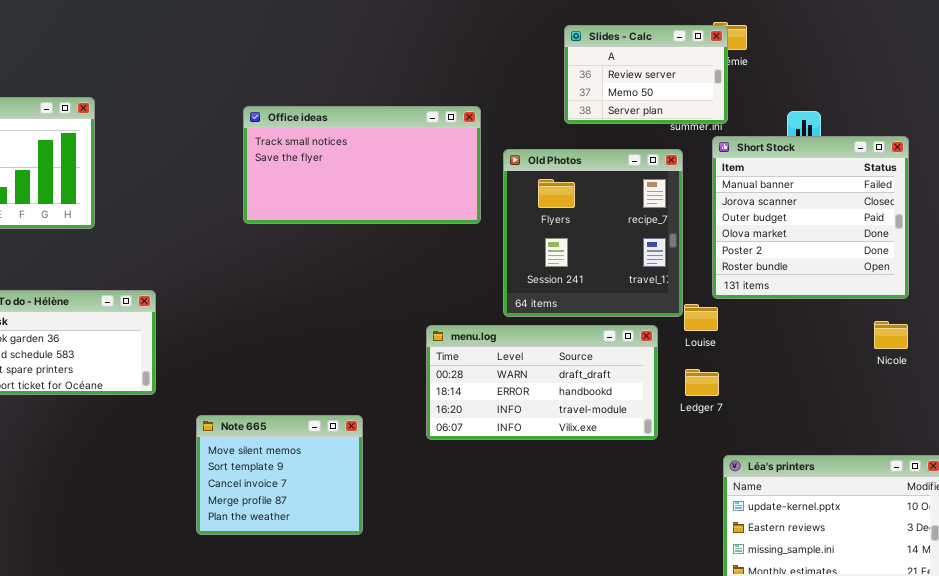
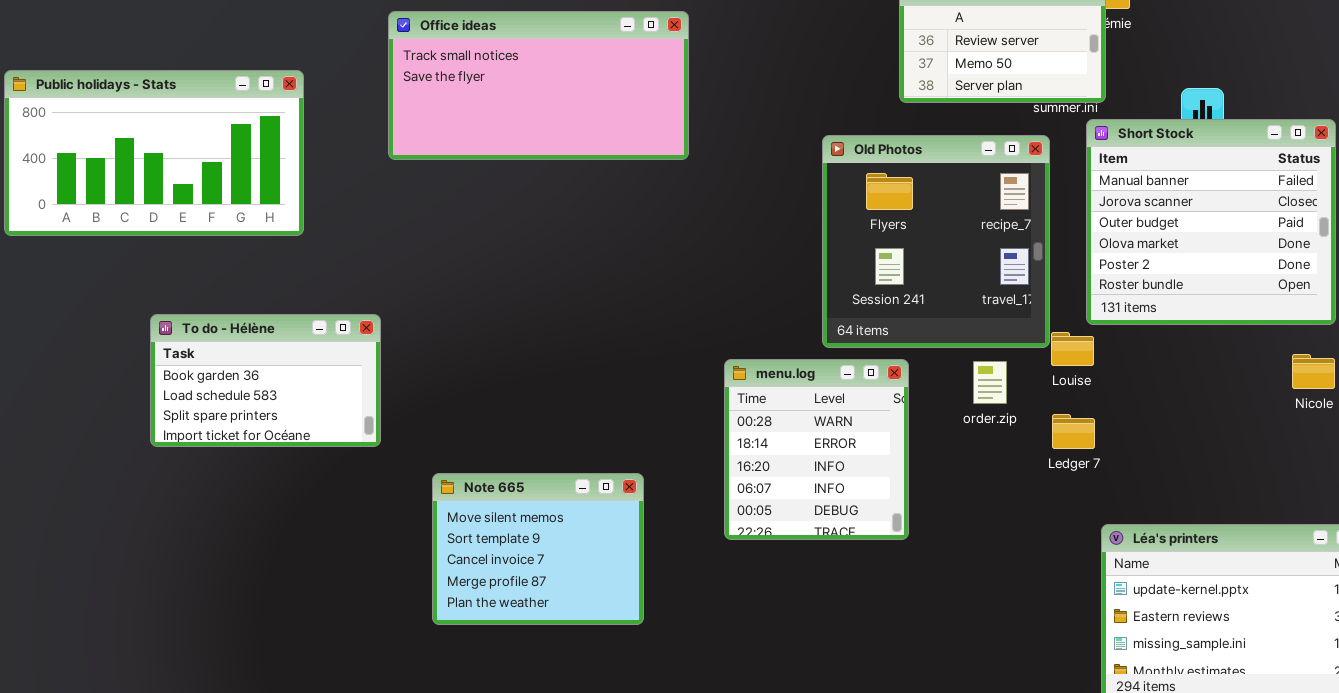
Office ideas: [243,106,481,224] -> [388,11,689,160], moved
menu.log: [426,325,658,440] -> [724,359,909,540], resized

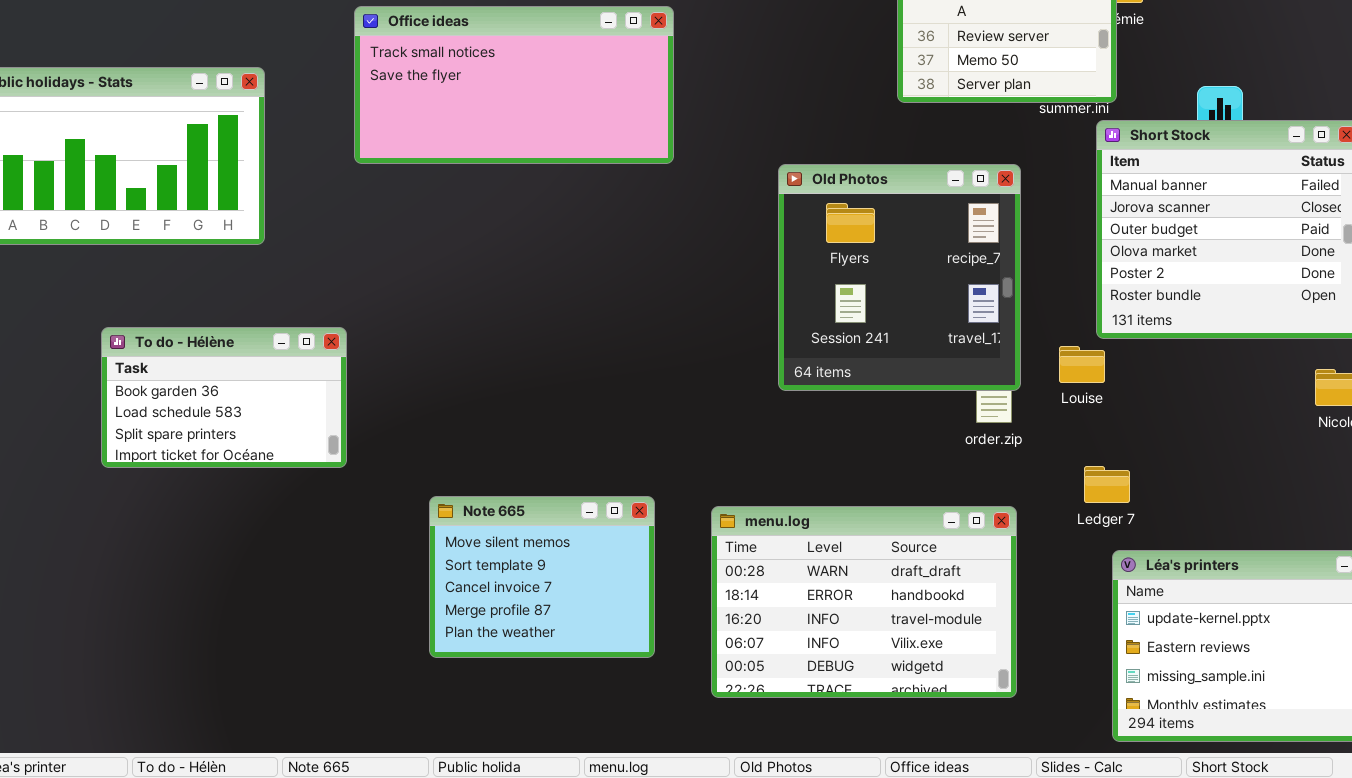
Old Photos: [822,135,1050,348] -> [778,164,1021,391], moved
menu.log: [724,359,909,540] -> [711,506,1017,698], moved, resized
Ledger 7: [1052,414,1095,449] -> [1084,466,1130,503], moved
Note 665: [432,473,644,625] -> [429,496,655,658], moved

